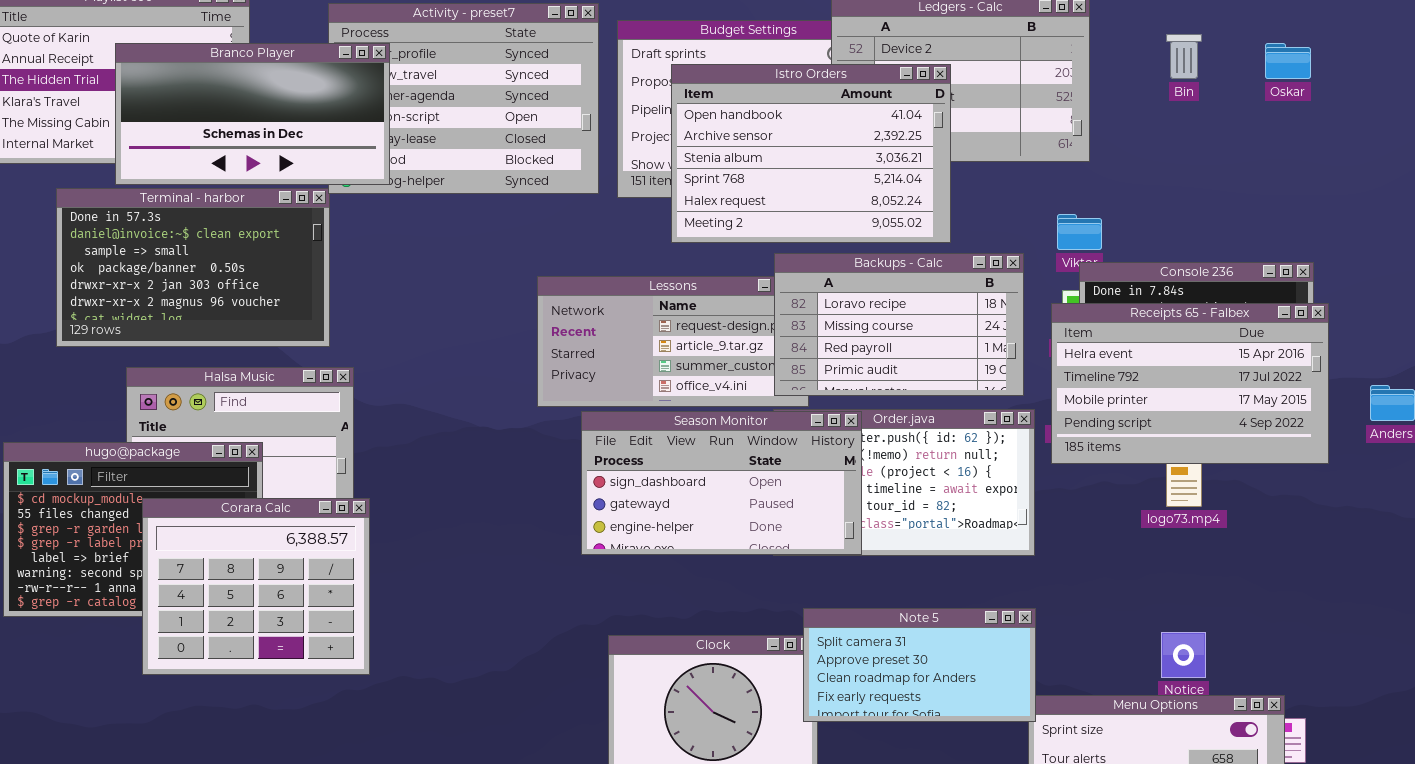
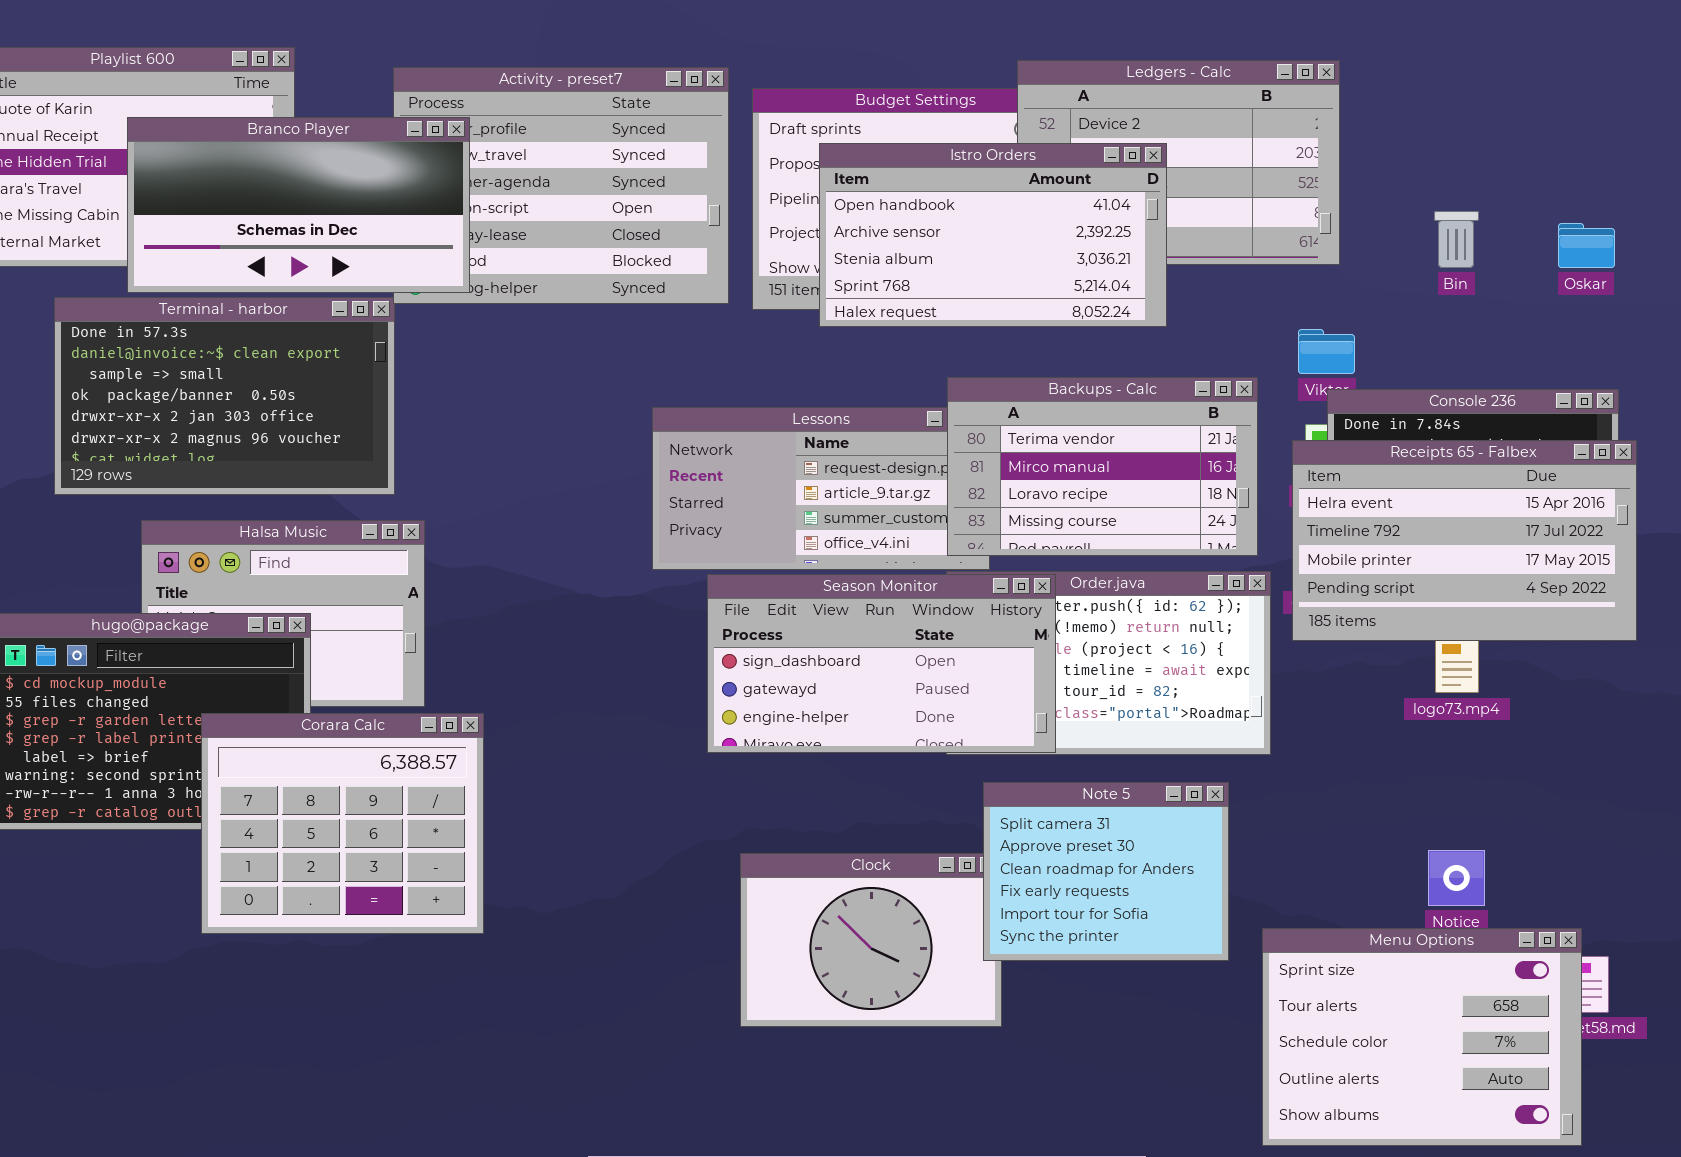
Bin: [1166,34,1202,79] -> [1434,211,1479,268], moved
Oskar: [1265,43,1311,79] -> [1558,223,1615,268], moved
Istro Orders: [671,64,951,243] -> [819,143,1167,327], resized
Backups - Calc: [774,253,1024,396] -> [947,377,1258,556], scrolled up 2 rows
Corara Calc: [142,498,370,675] -> [201,713,484,934], moved
Note 5: [803,608,1036,722] -> [983,782,1229,961], resized

